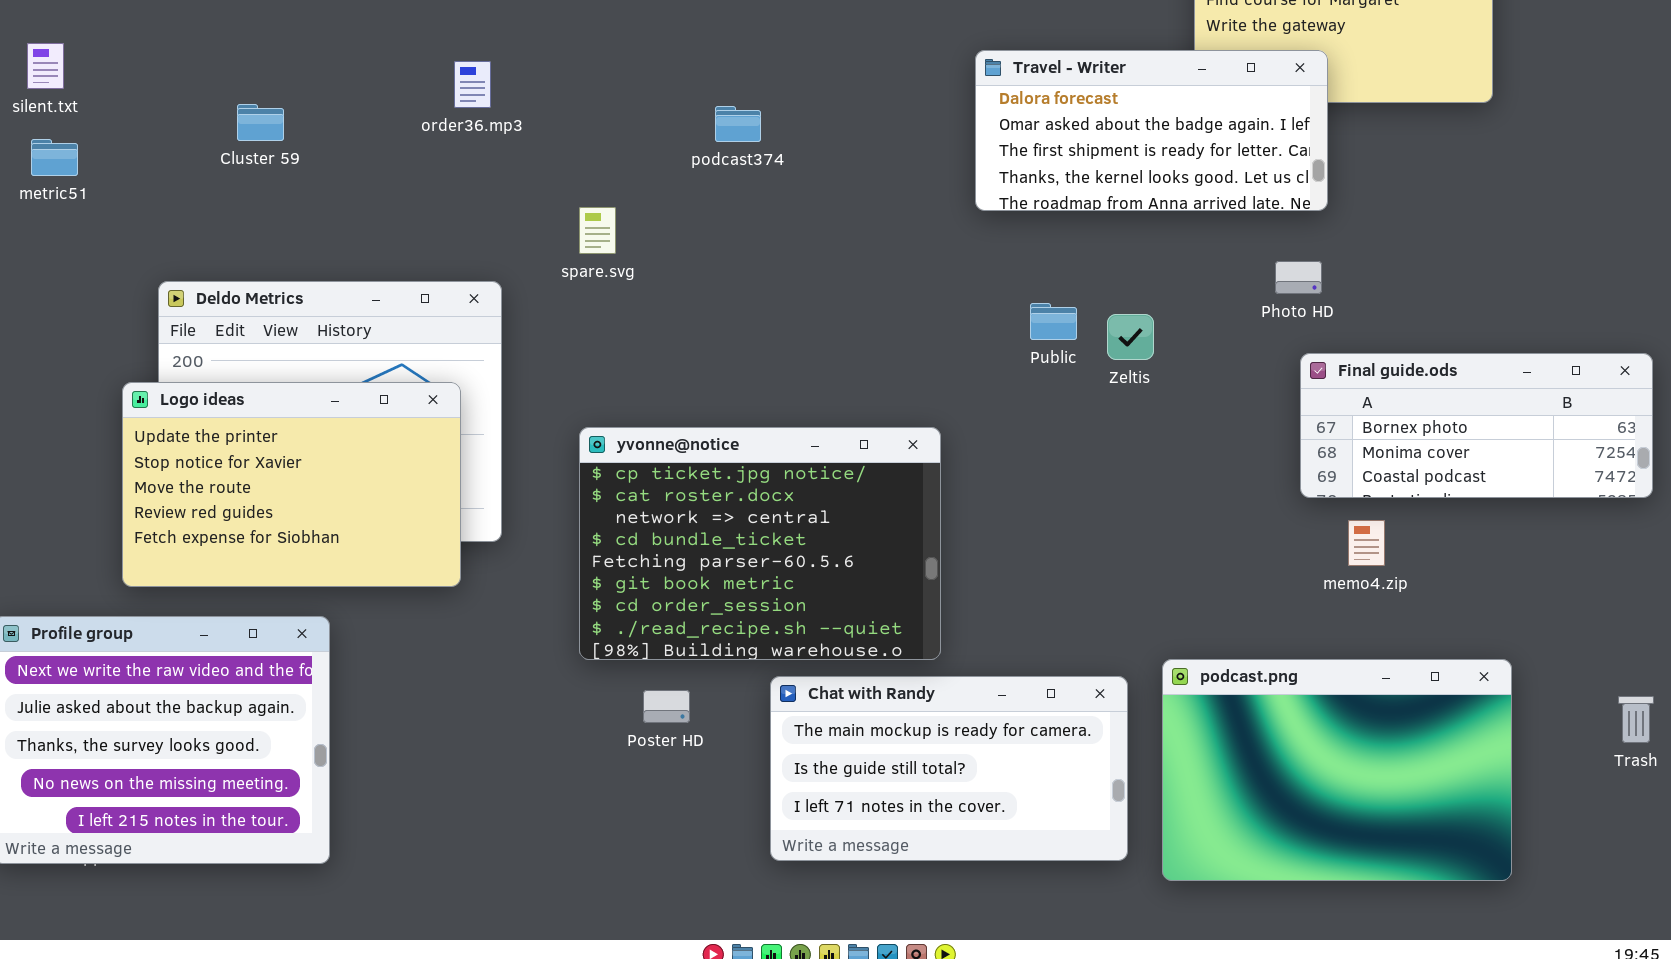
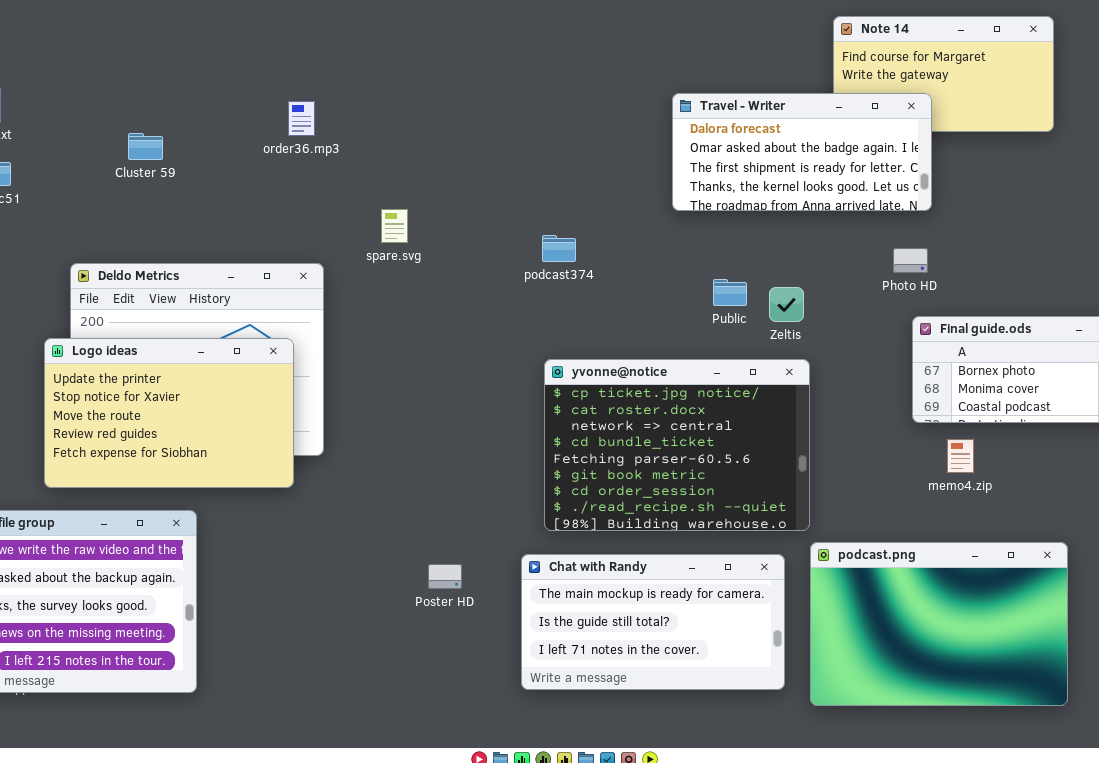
podcast374: [715,106,761,142] -> [542,235,576,262], moved
yvonne@notice: [579,427,941,660] -> [544,359,810,531], moved

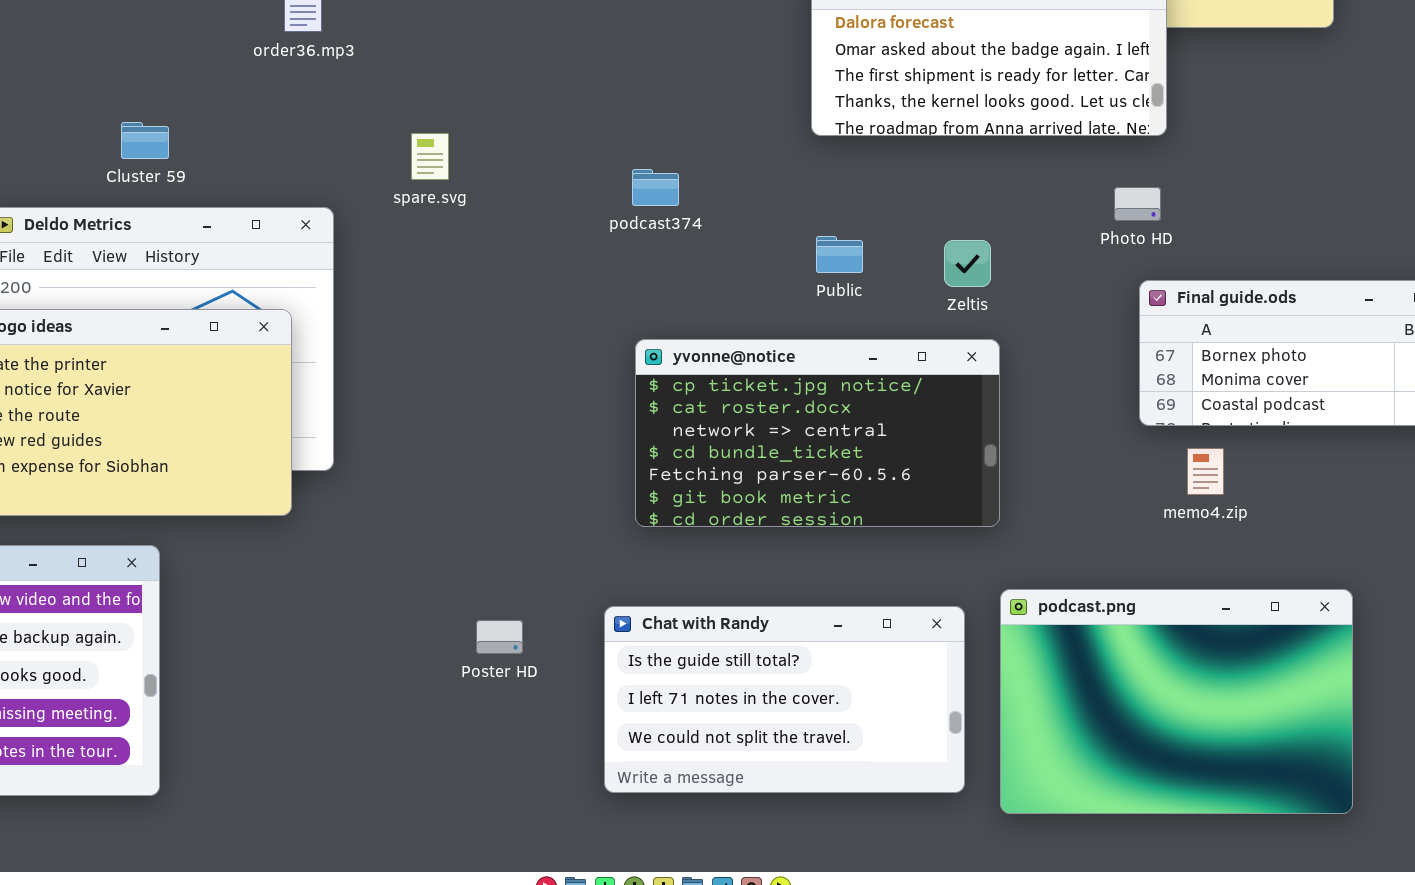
Cluster 59: [128,133,163,160] -> [121,122,169,159], moved
Public: [713,279,747,306] -> [816,236,863,273], moved
yvonne@notice: [544,359,810,531] -> [635,339,1000,527], resized
Chat with Randy: [521,554,785,690] -> [604,606,965,793], scrolled down 1 row

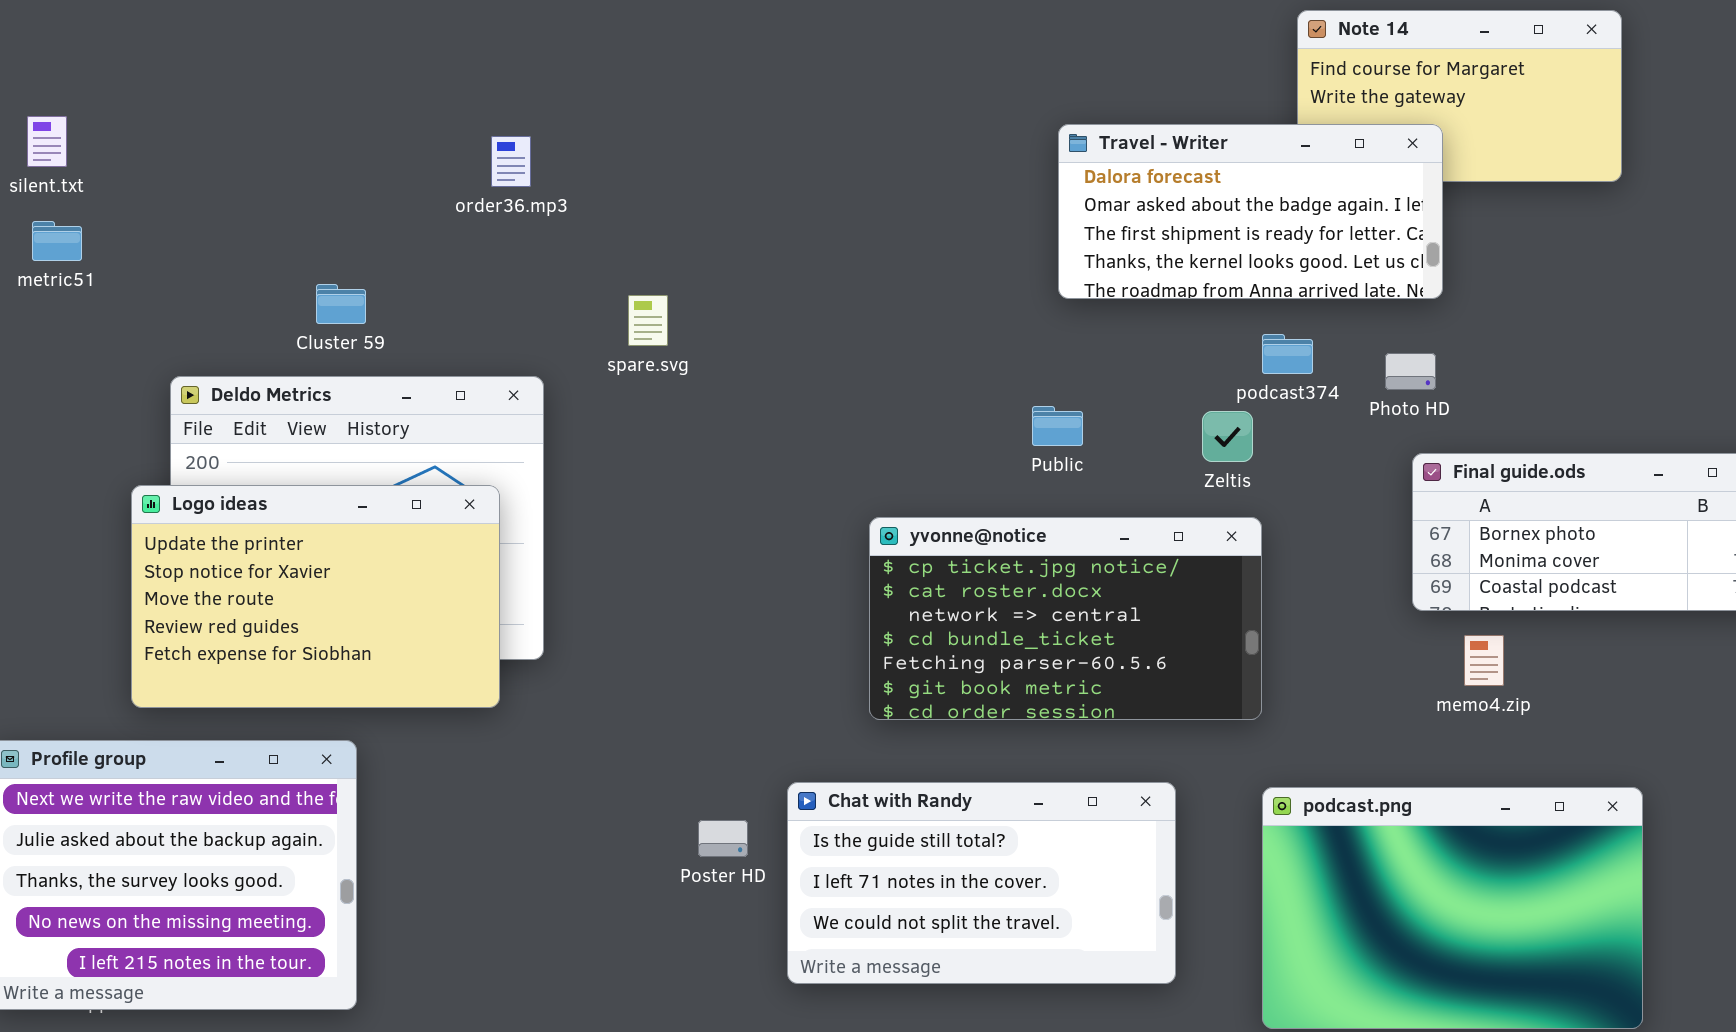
podcast374: [632,169,679,206] -> [1262,334,1313,374], moved
Public: [816,236,863,273] -> [1032,406,1083,446], moved
Chat with Randy: [604,606,965,793] -> [787,782,1176,984], moved

